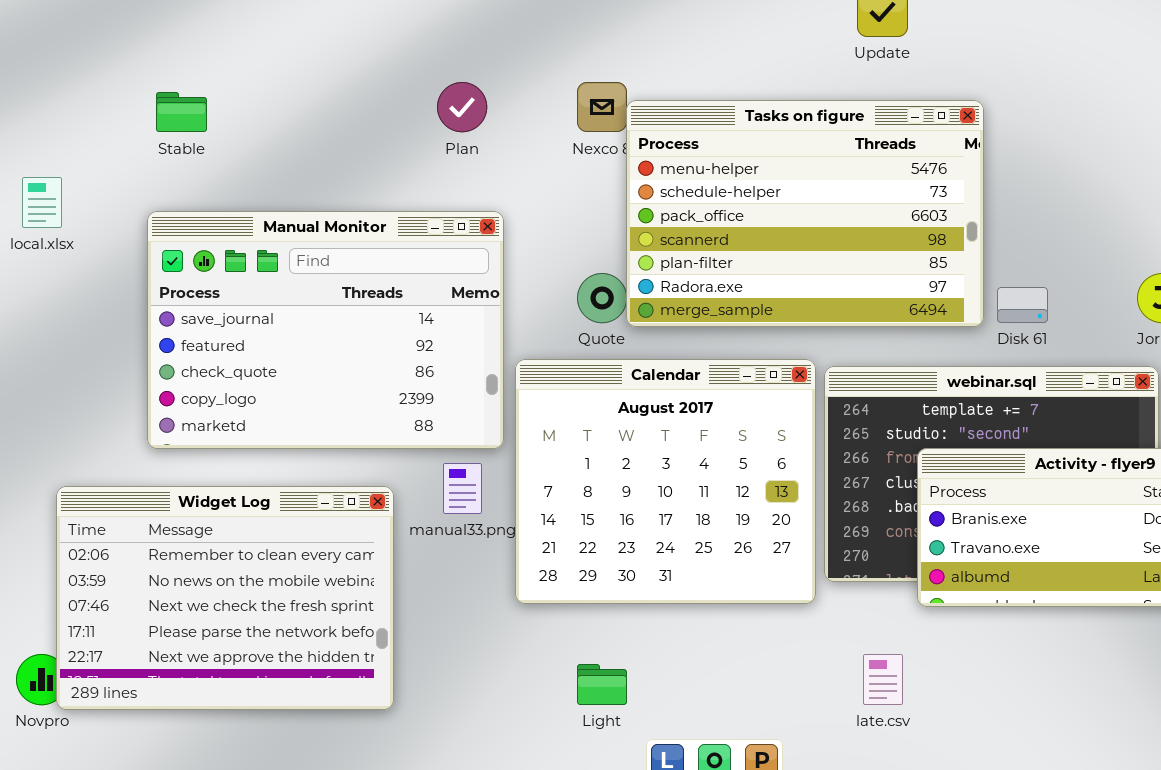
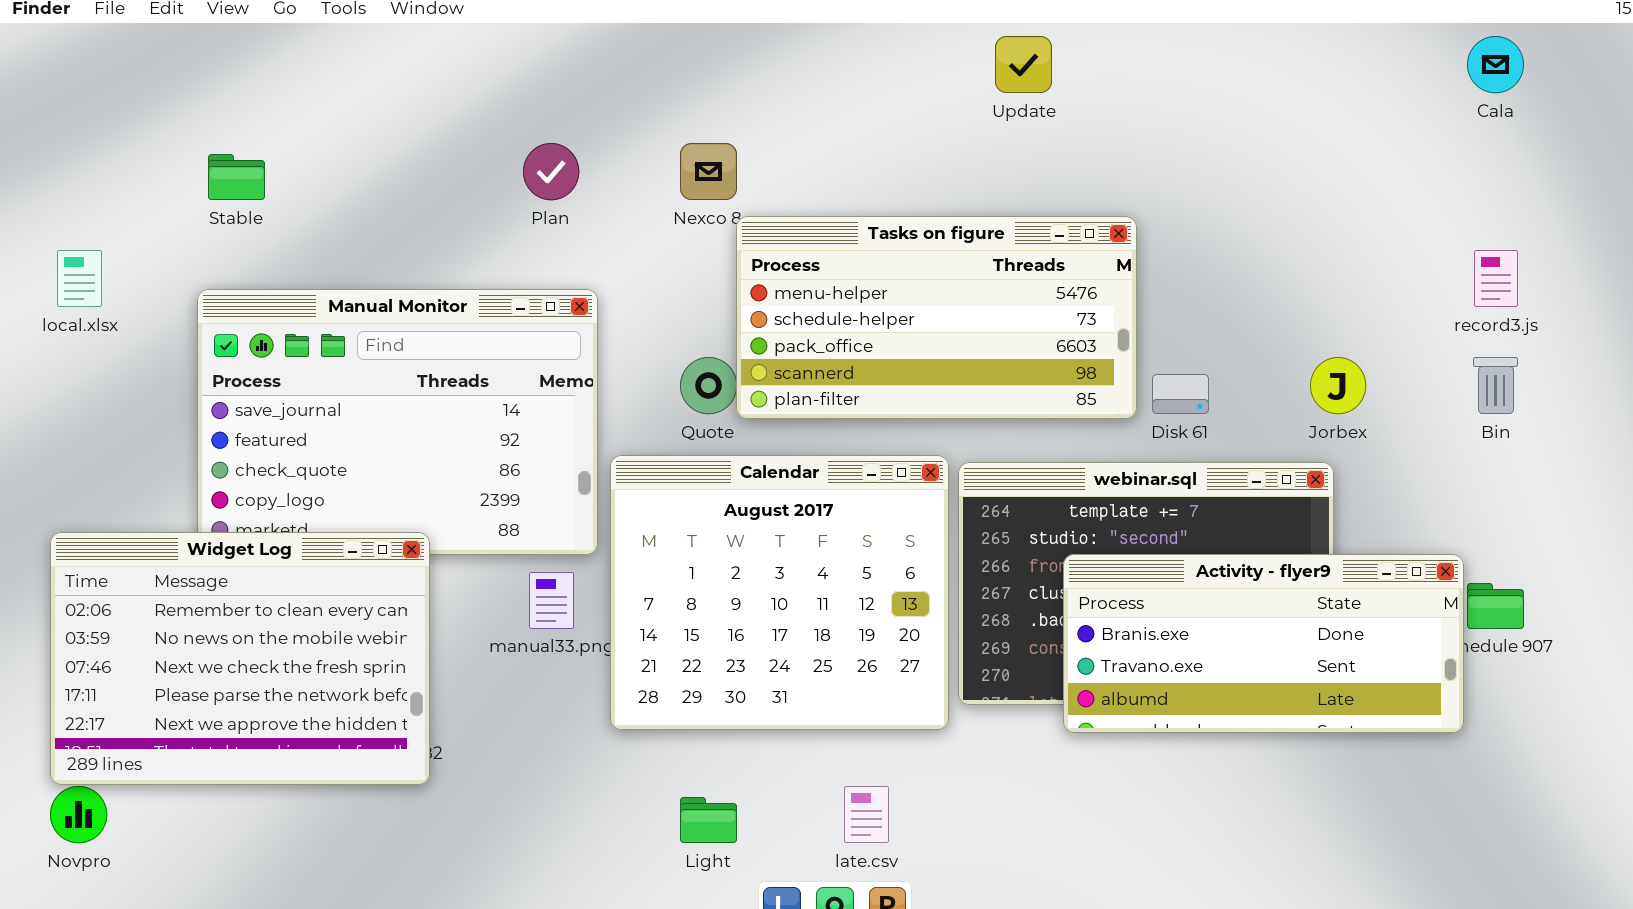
Tasks on figure: [626,100,984,327] -> [736,216,1137,419], resized
Widget Log: [56,486,394,710] -> [50,532,430,785], moved
late.csv: [863,654,903,705] -> [844,786,889,843], moved

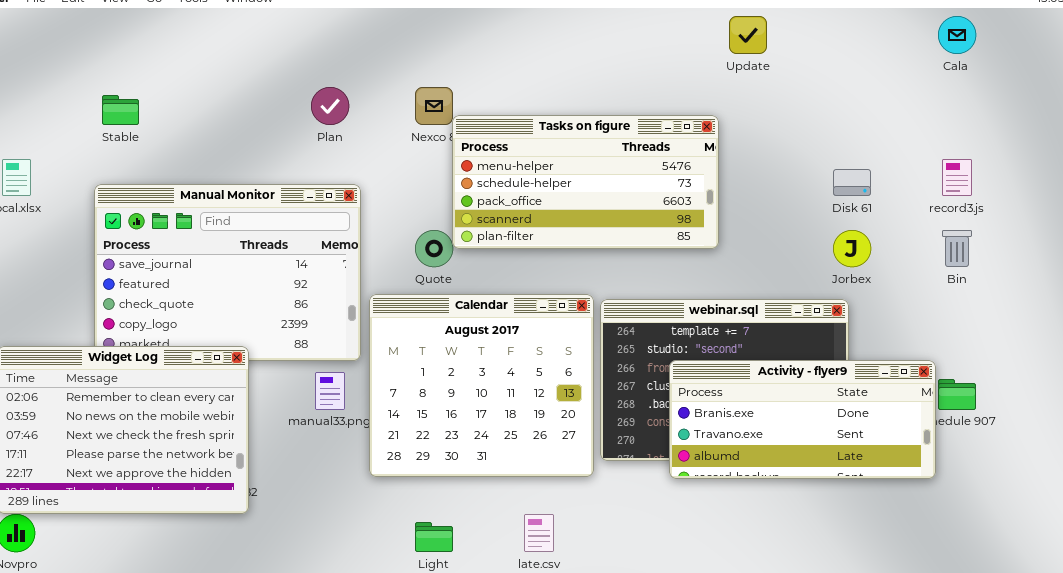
Update: [995,36,1052,93] -> [729,16,767,54], moved
Tasks on figure: [736,216,1137,419] -> [452,115,719,249], moved
Disk 61: [1152,374,1209,414] -> [833,169,871,196], moved

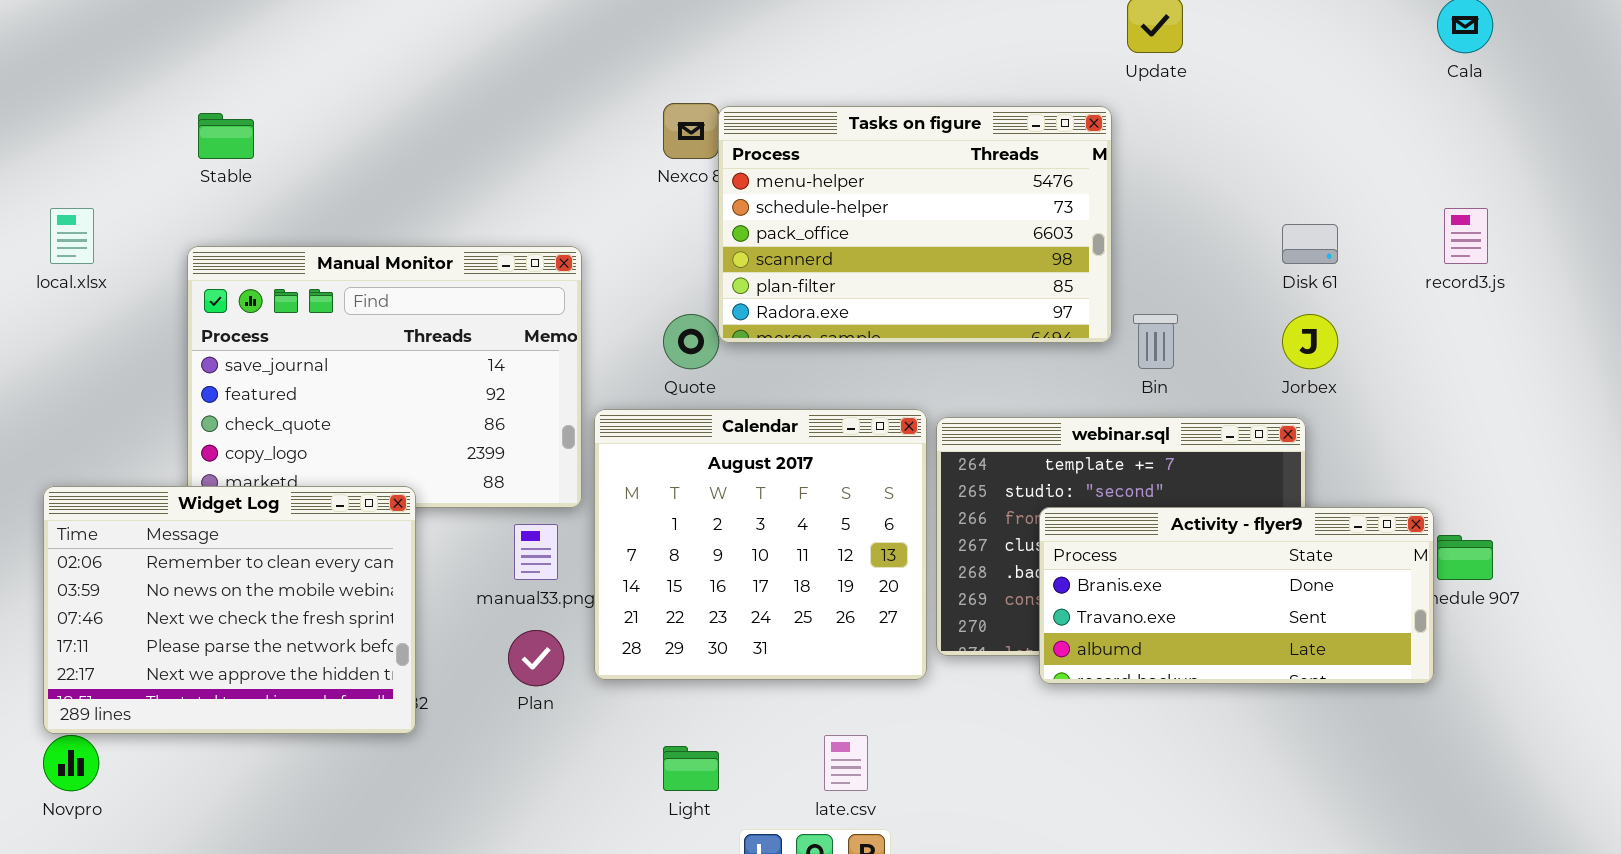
Plan: [311,87,349,125] -> [508,630,564,686], moved
Tasks on figure: [452,115,719,249] -> [718,106,1112,343], resized
Bin: [942,230,972,267] -> [1133,314,1178,369], moved

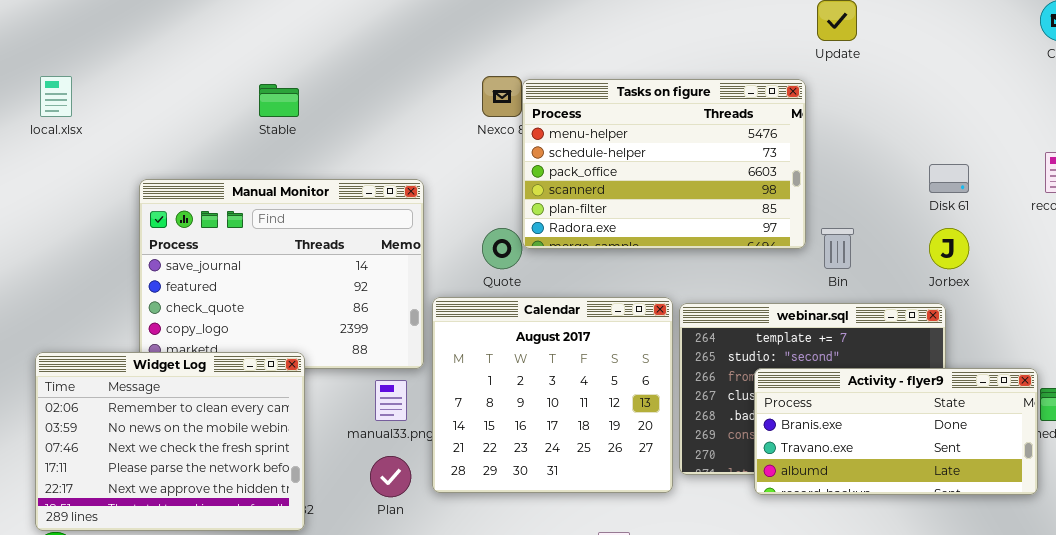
Stable: [198,113,254,159] -> [259,84,299,117], moved
local.xlsx: [50,208,94,264] -> [40,76,72,117], moved

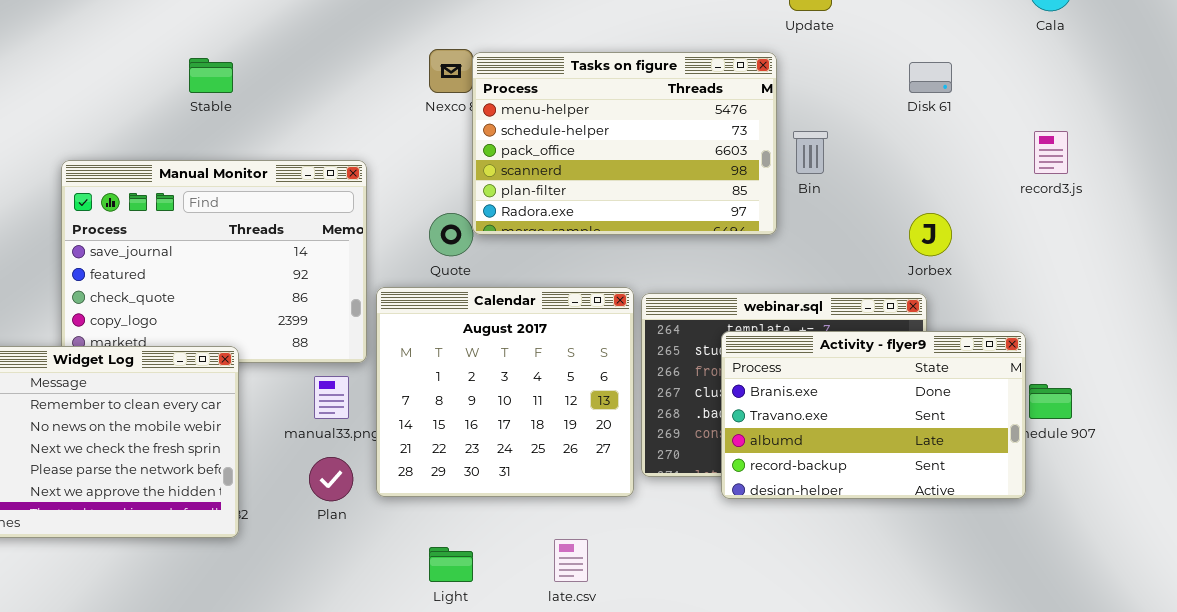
Disk 61: [929,164,969,193] -> [909,62,952,93], moved
Bin: [821,228,854,269] -> [793,131,828,174], moved
Activity - flyer9: [754,368,1038,495] -> [721,331,1026,499], resized

